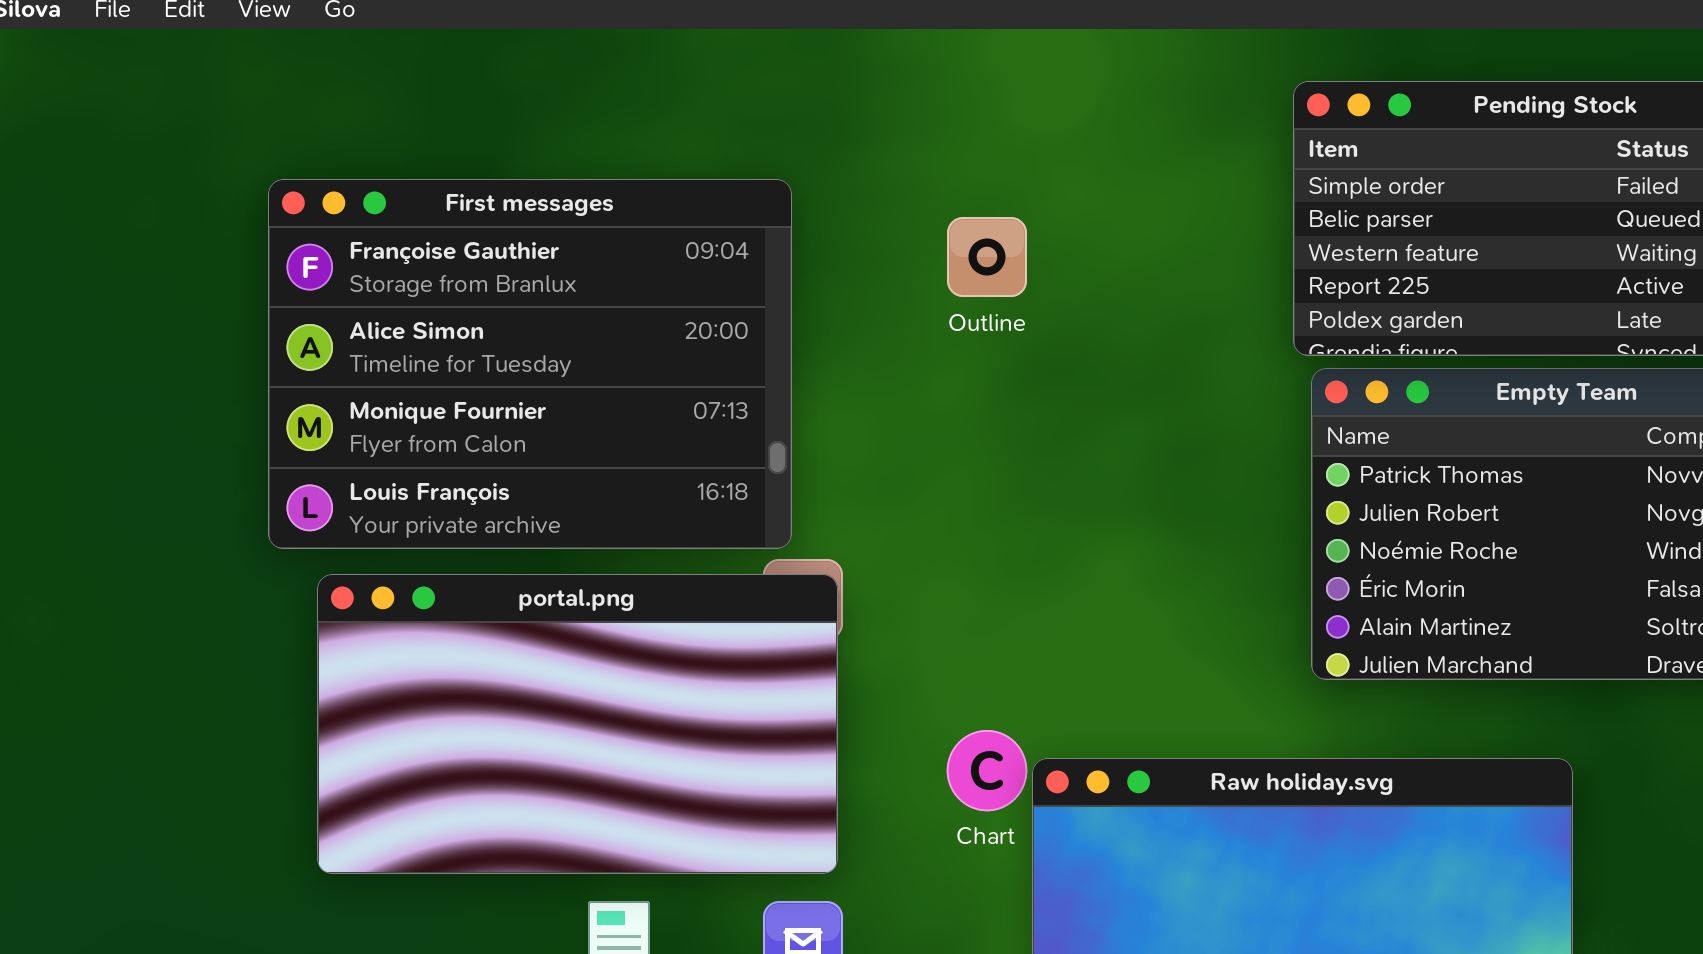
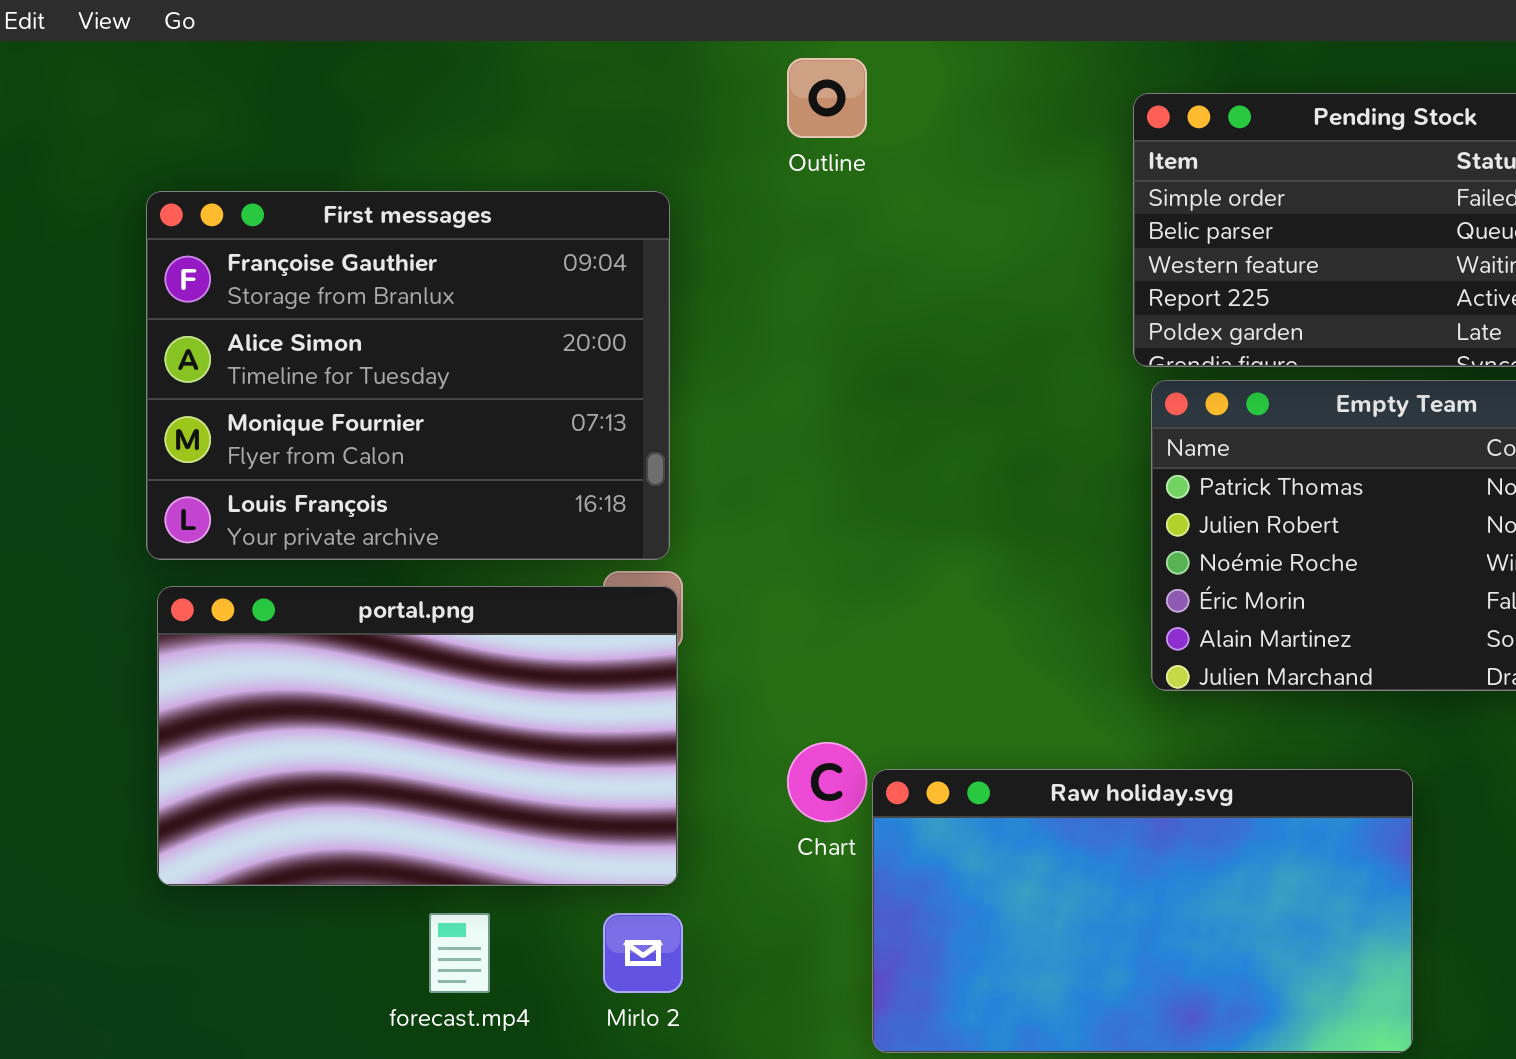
First messages: [268,179,792,549] -> [146,191,670,560], moved
Outline: [947,217,1027,297] -> [787,58,867,138], moved

